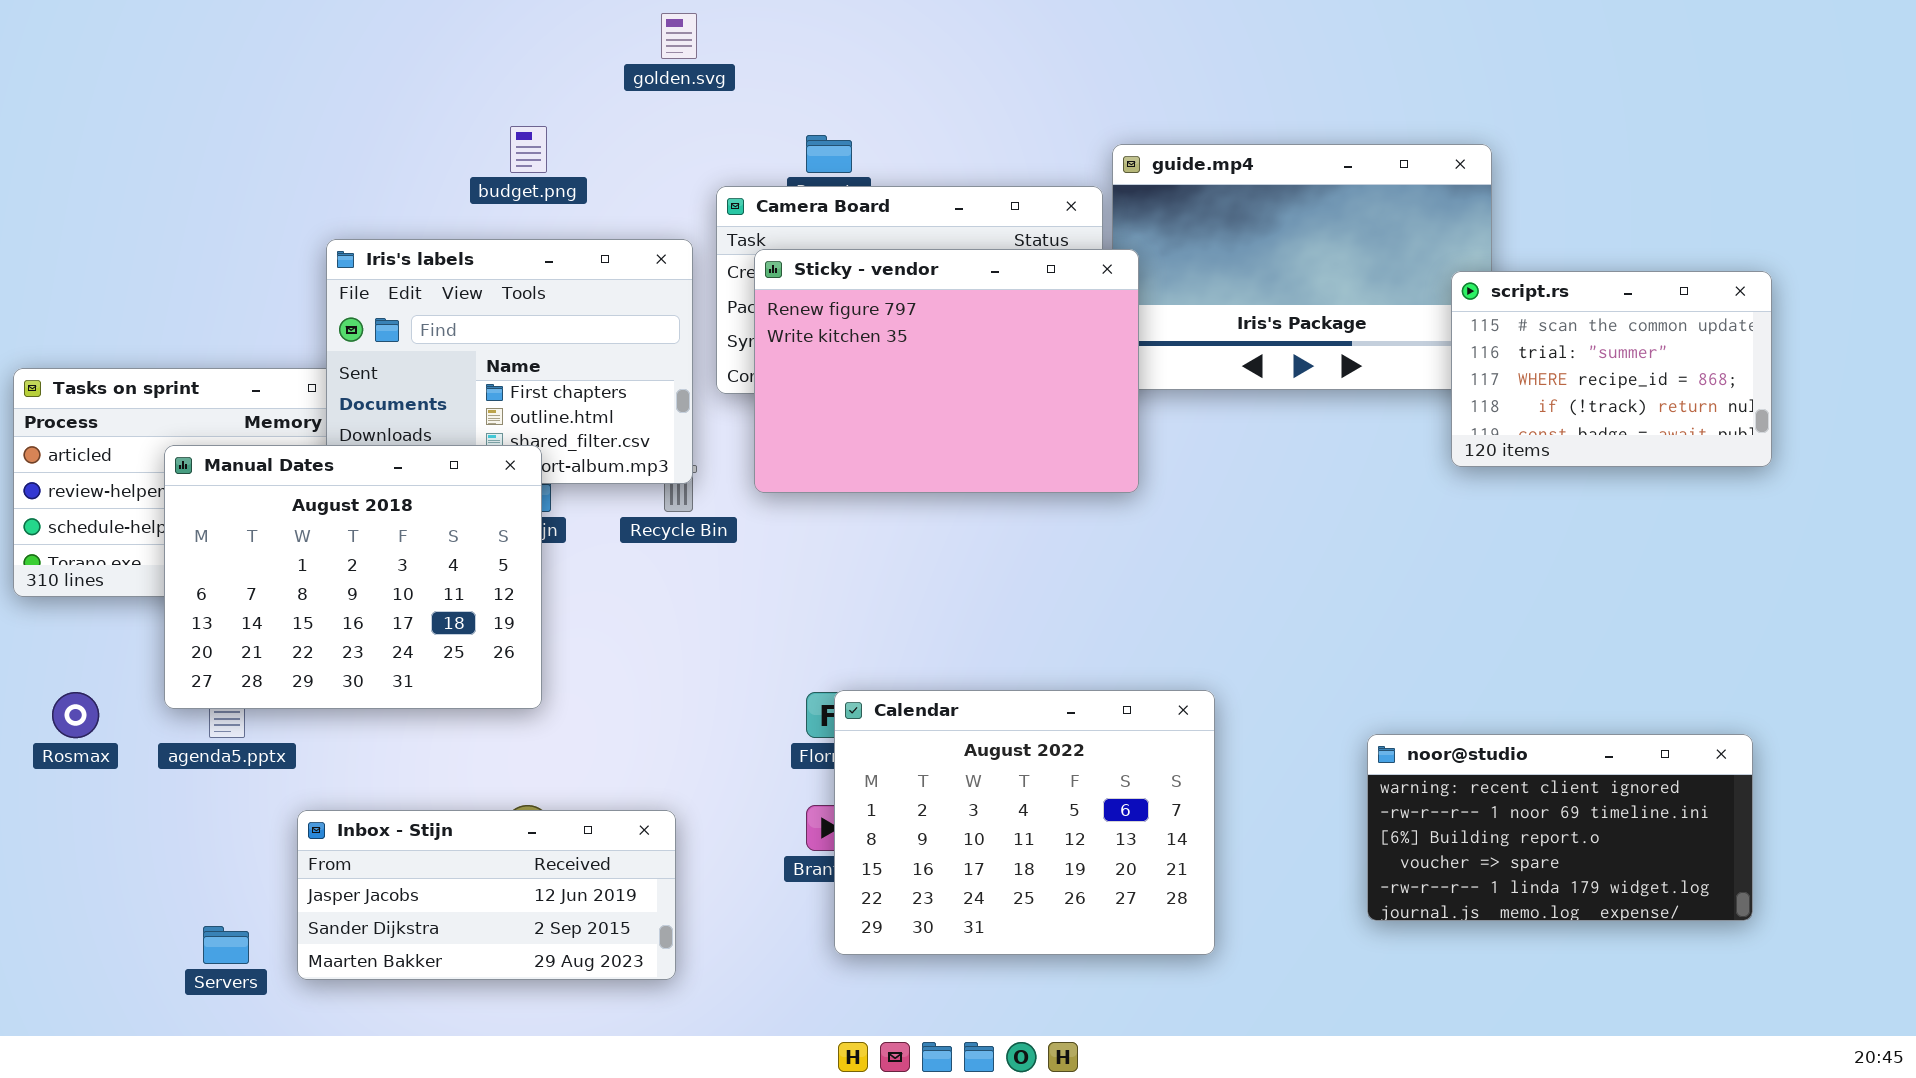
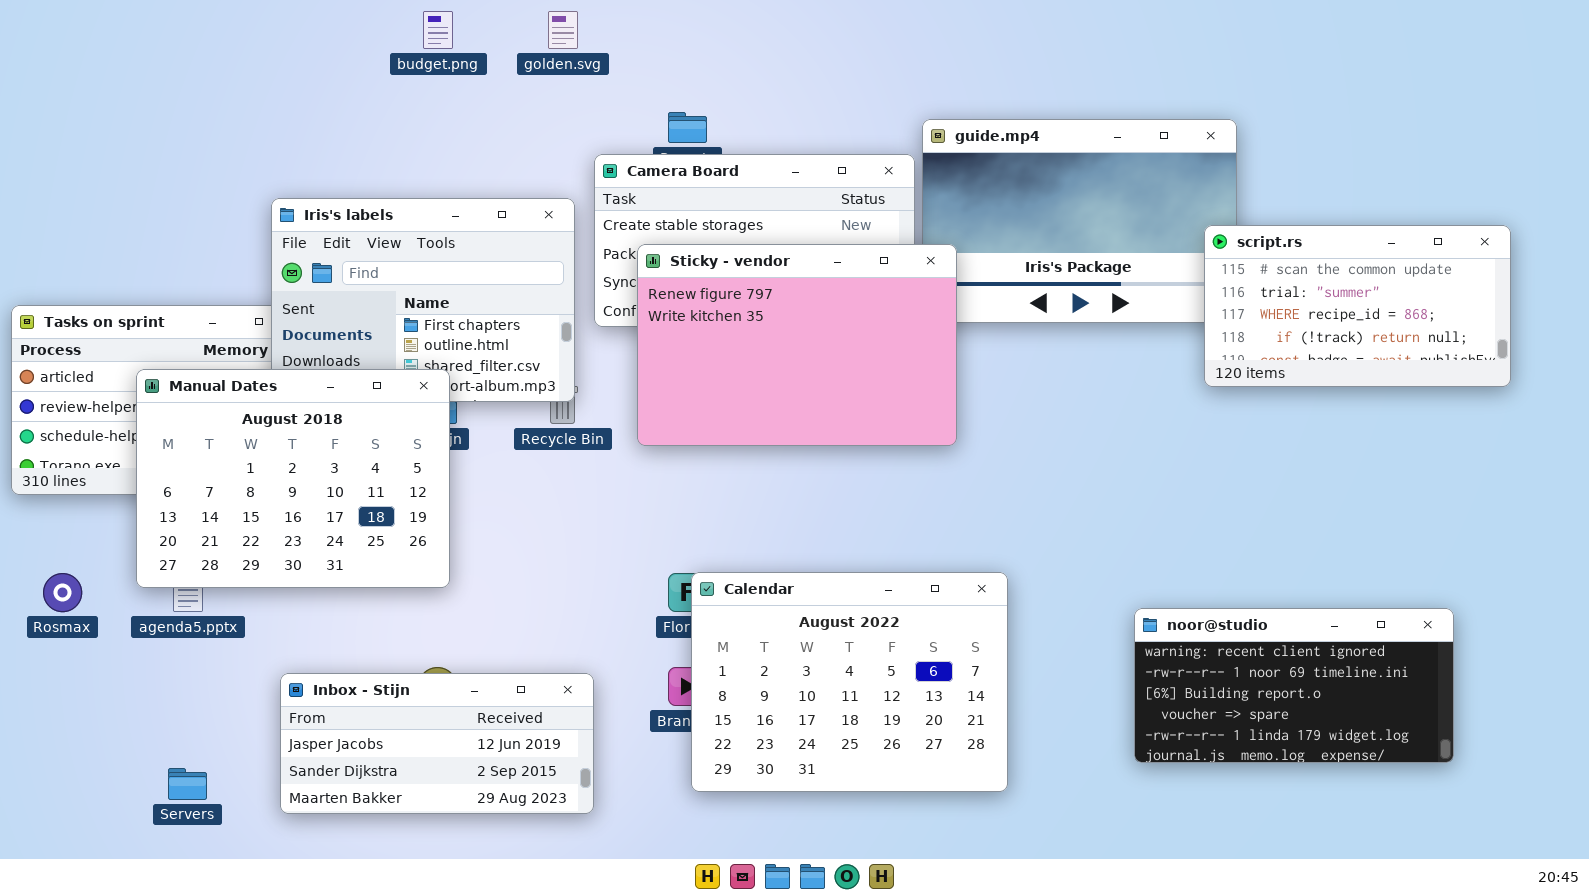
budget.png: [510,126,547,173] -> [423,11,453,49], moved
Sticky - vendor: [754,249,1139,493] -> [637,244,957,446], moved
script.rs: [1451,271,1772,467] -> [1204,225,1511,387], resized
Inbox - Stijn: [297,810,676,980] -> [280,673,594,814], moved

